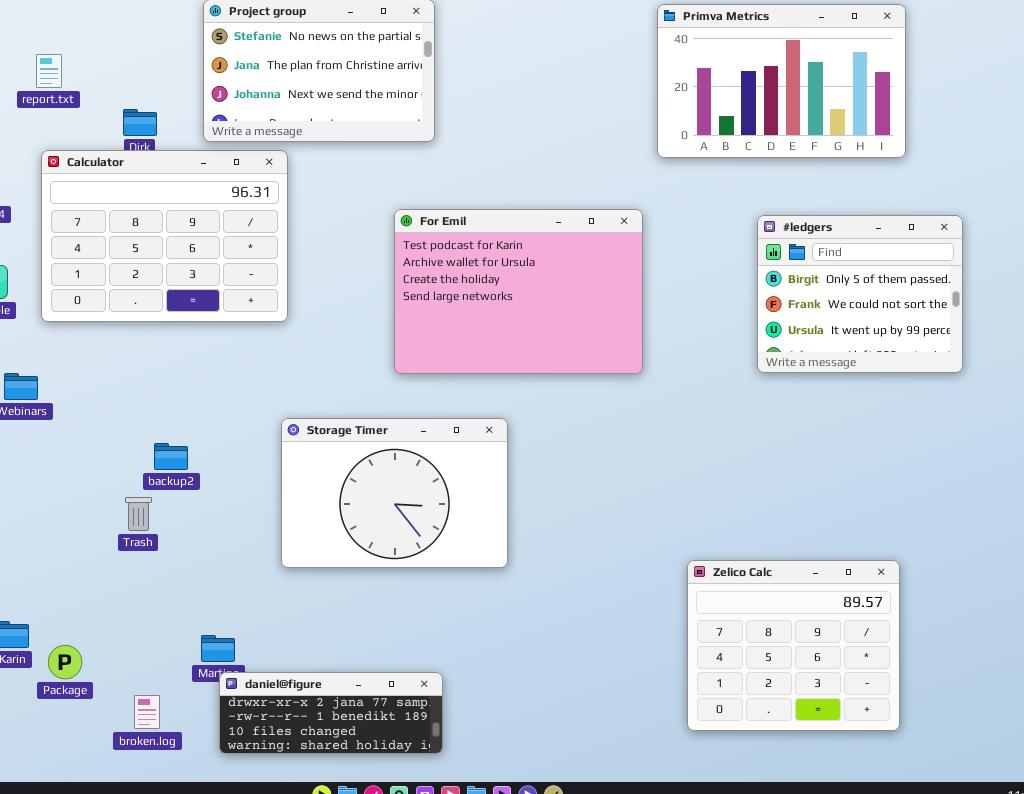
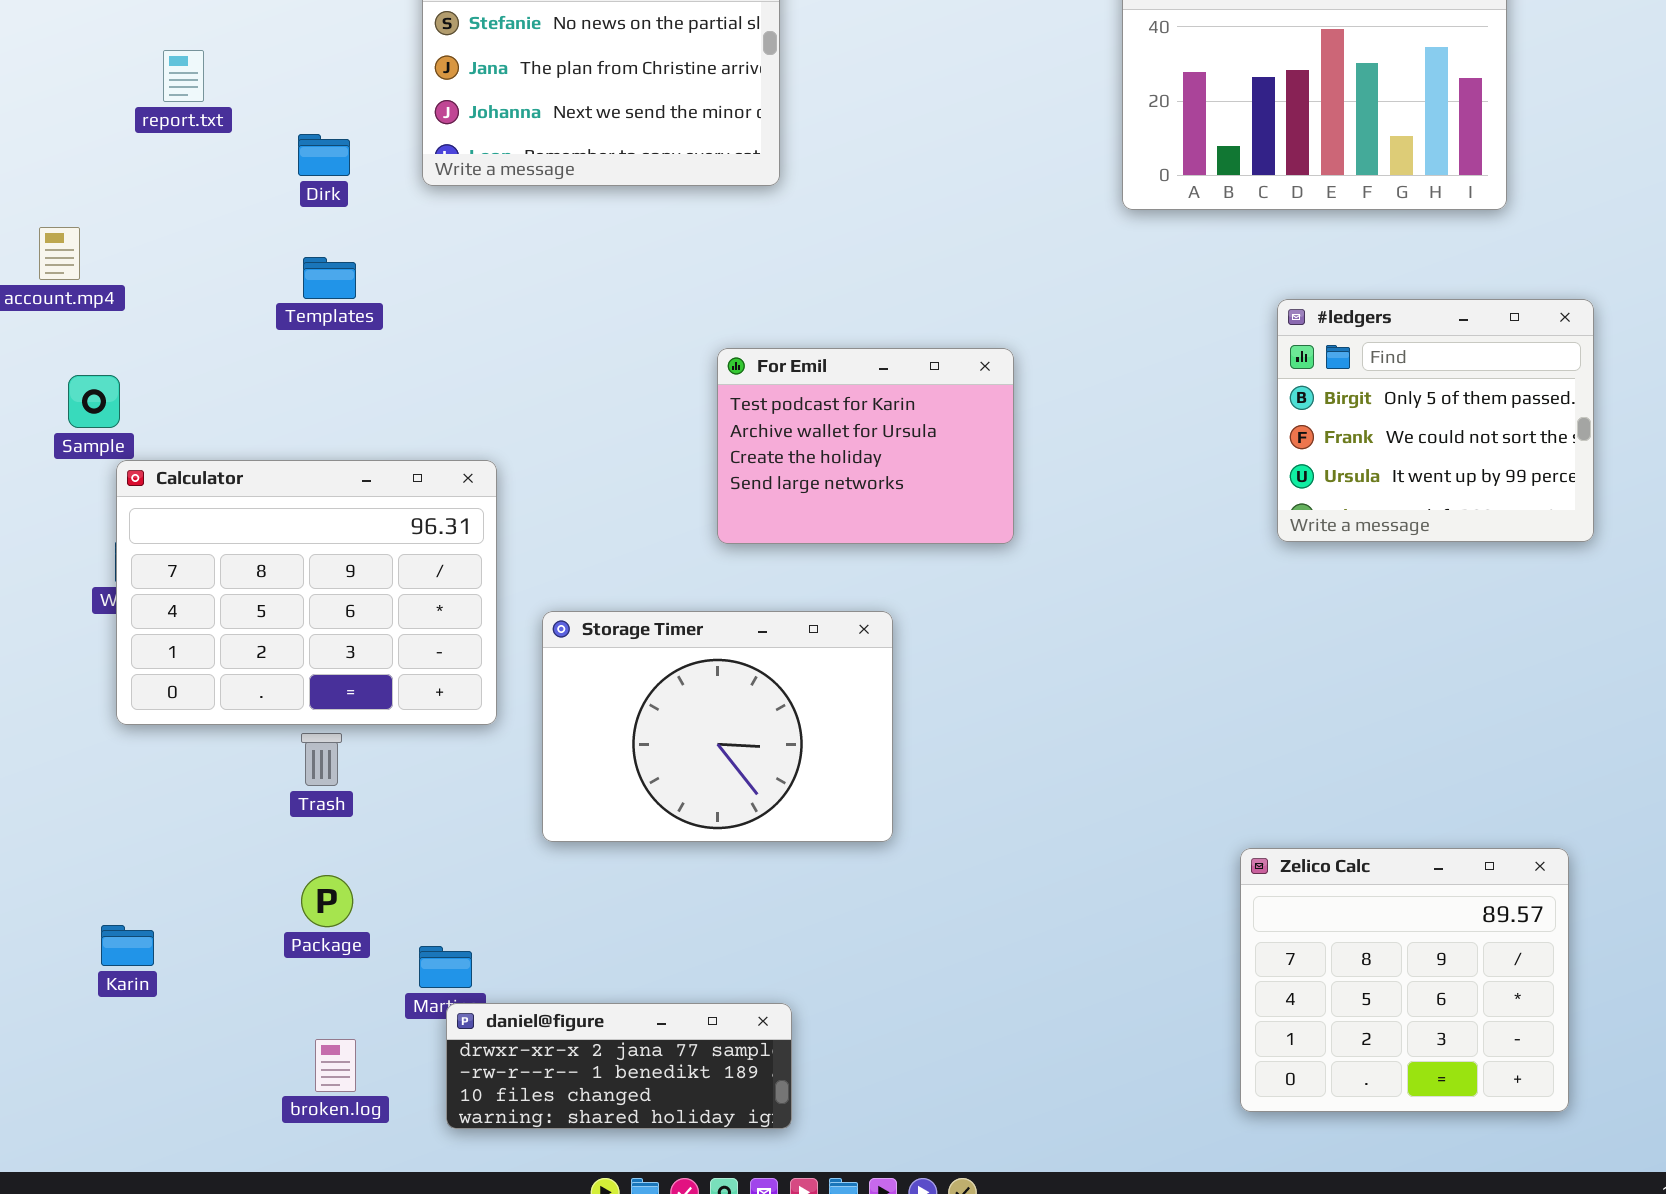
Calculator: [41,150,288,322] -> [116,460,497,725], moved
For Emil: [394,209,643,374] -> [717,348,1014,544], resized
Zelico Calc: [687,560,900,731] -> [1240,848,1569,1112], moved
Package: [48,645,82,679] -> [301,875,353,927], moved

